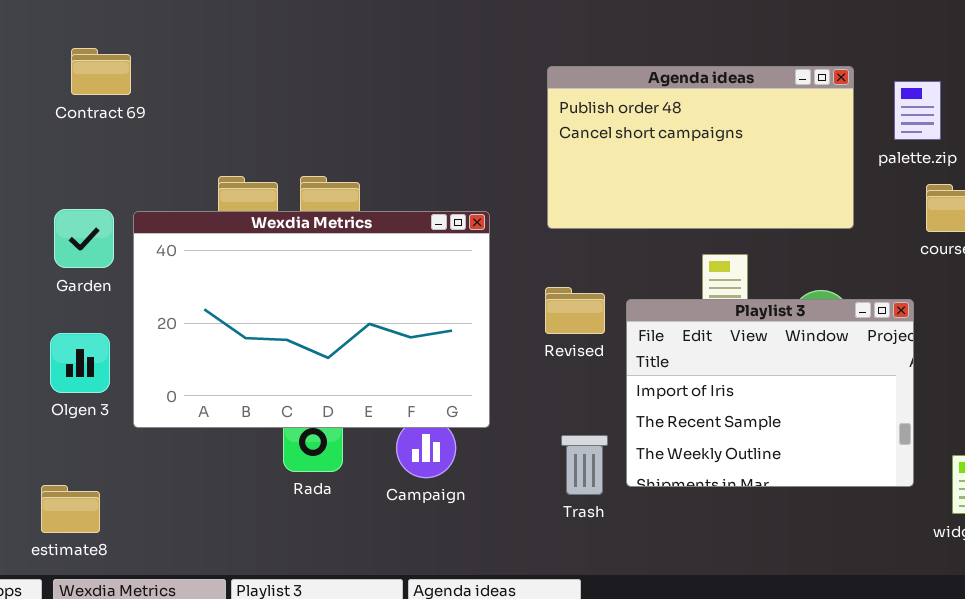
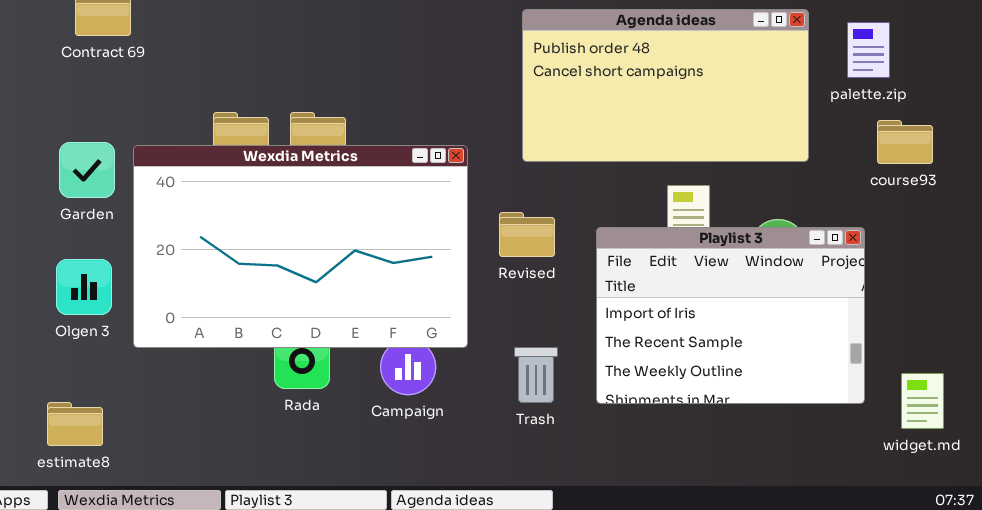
Revised: [545,287,605,334] -> [499,212,555,257], moved
Trash: [561,435,608,495] -> [514,347,558,403], moved

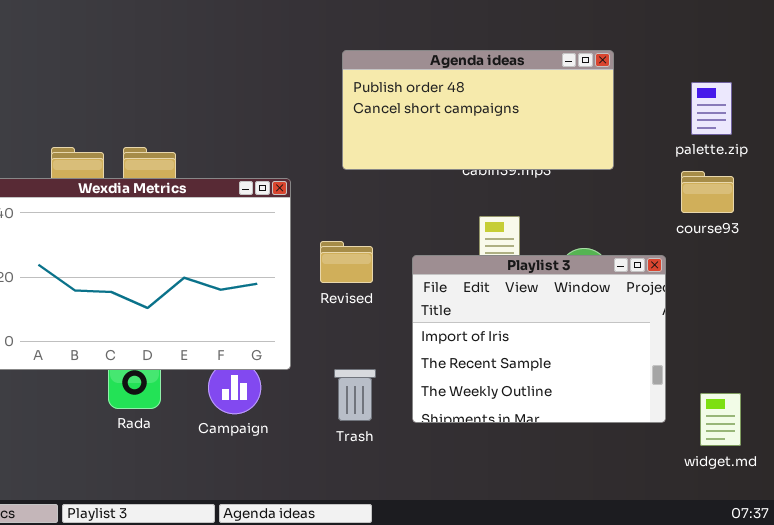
Agenda ideas: [522,9,809,162] -> [342,50,614,170], resized
palette.zip: [847,22,890,78] -> [691,82,732,135], moved
course93: [877,120,933,164] -> [681,171,734,213], moved

